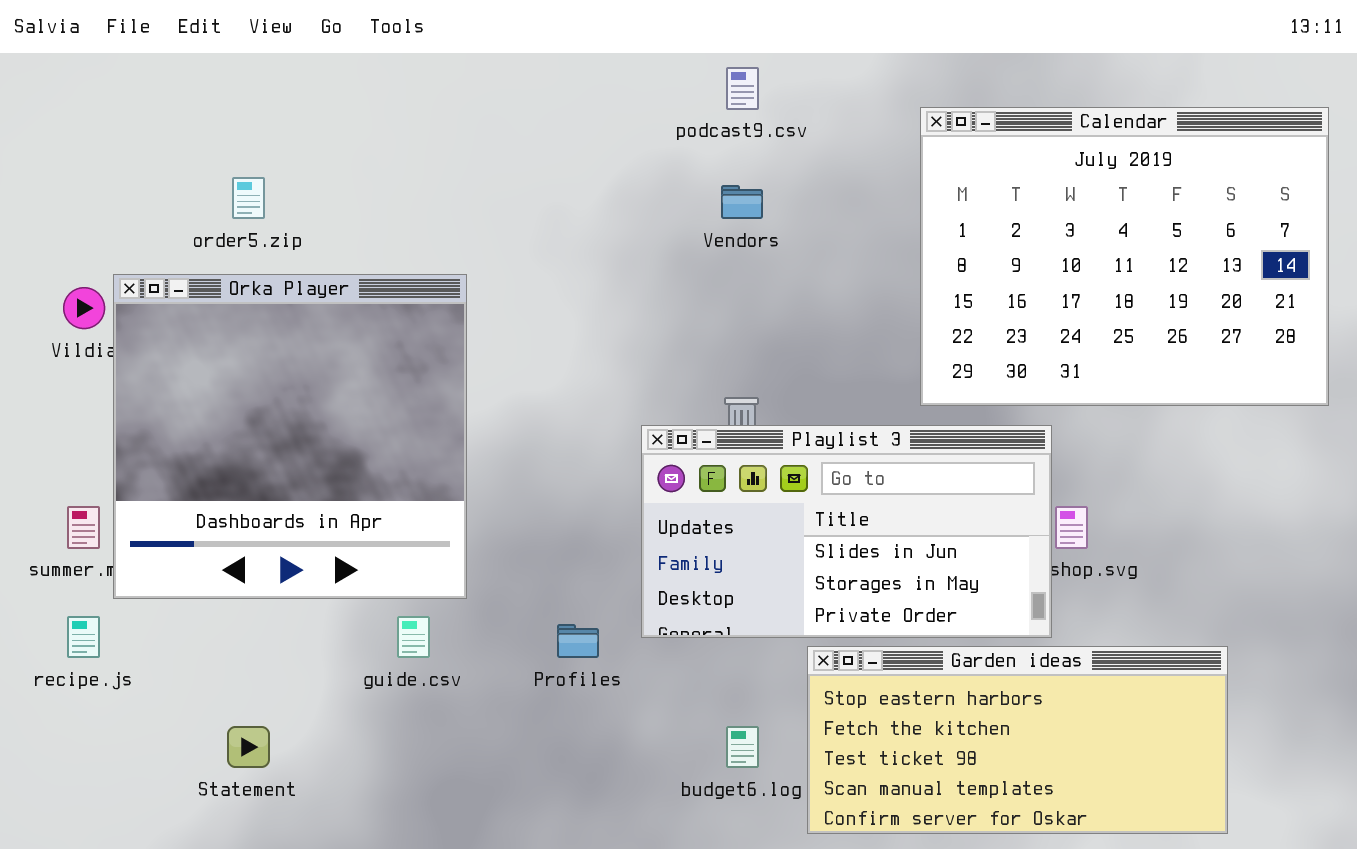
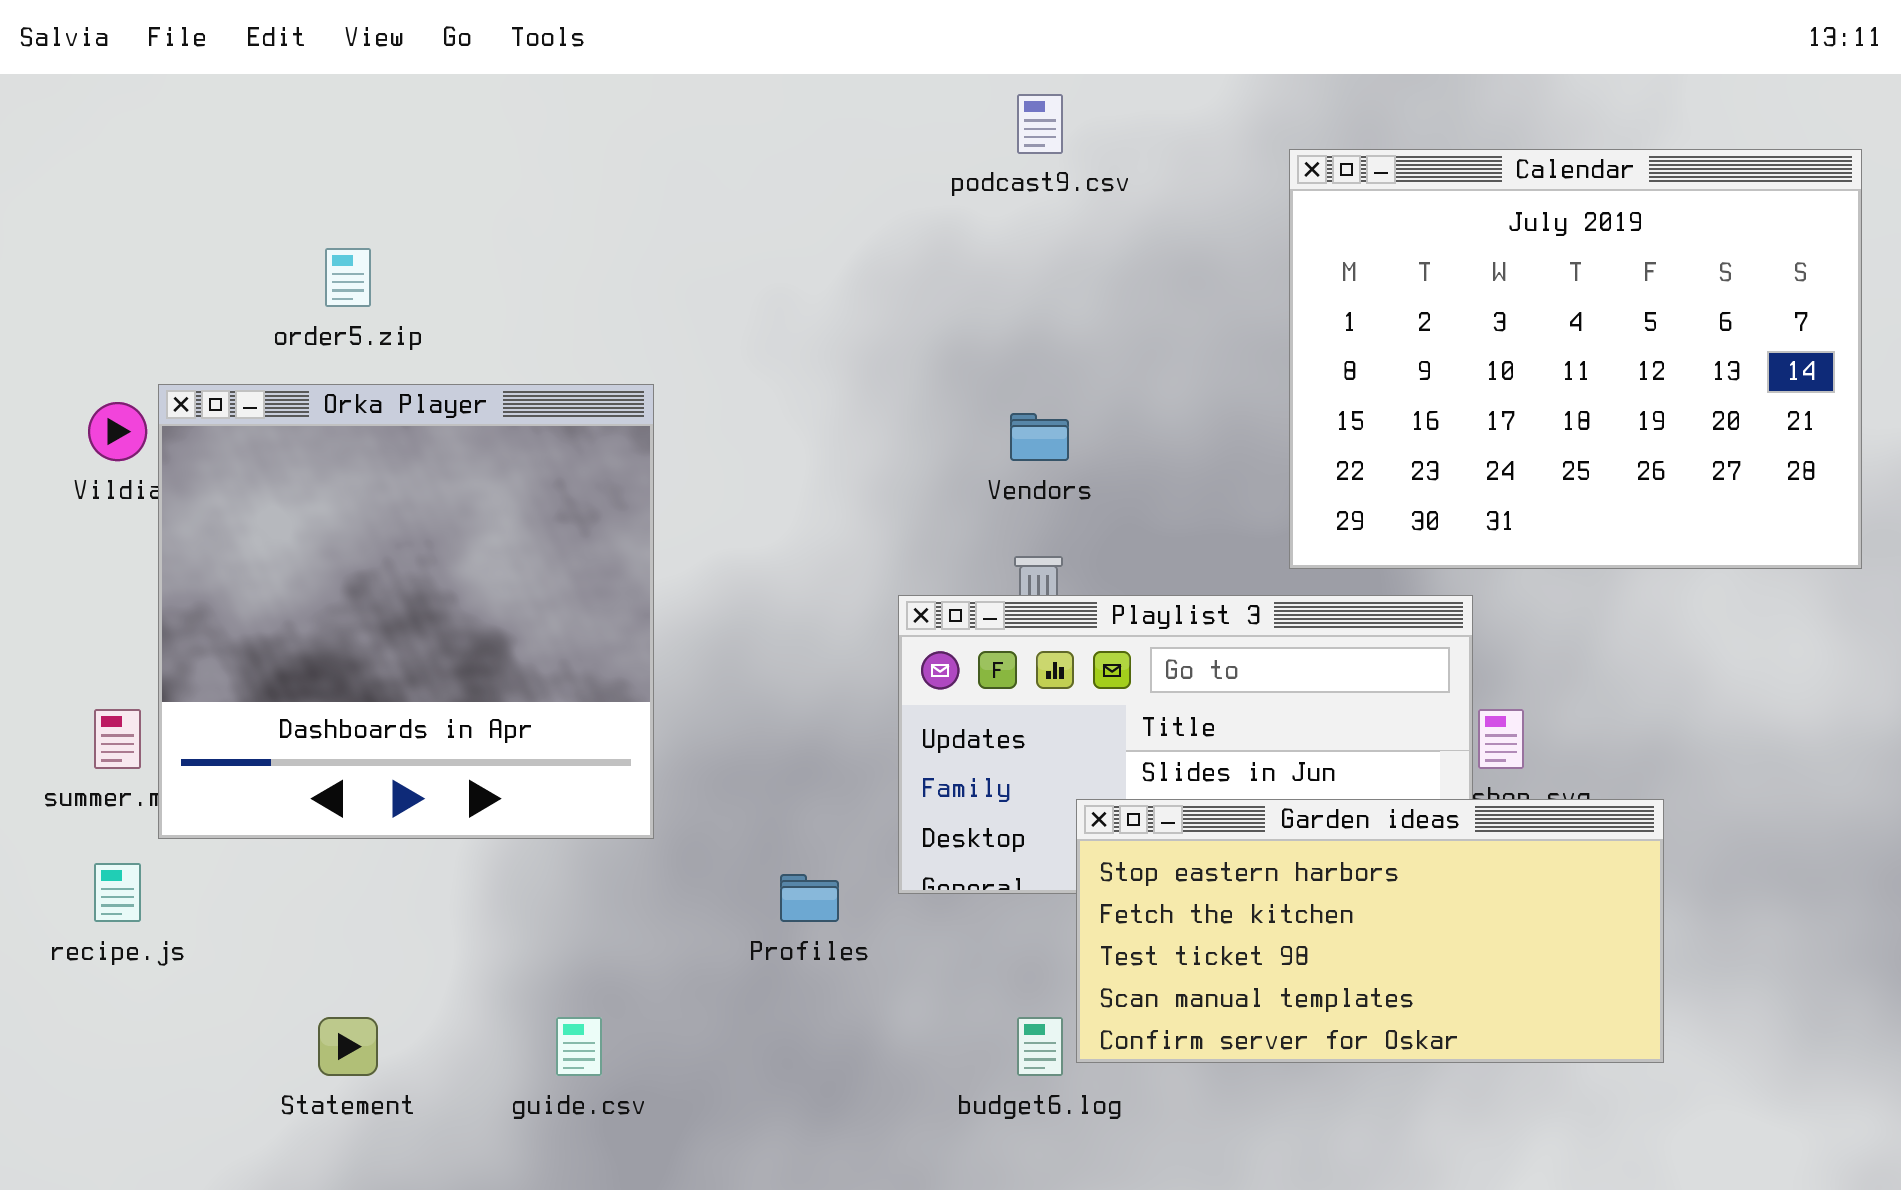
Vendors: [721,185,763,219] -> [1010,413,1069,461], moved
guide.csv: [397,616,430,658] -> [556,1017,602,1076], moved
Garden ideas: [807,646,1228,834] -> [1076,799,1664,1063], moved

